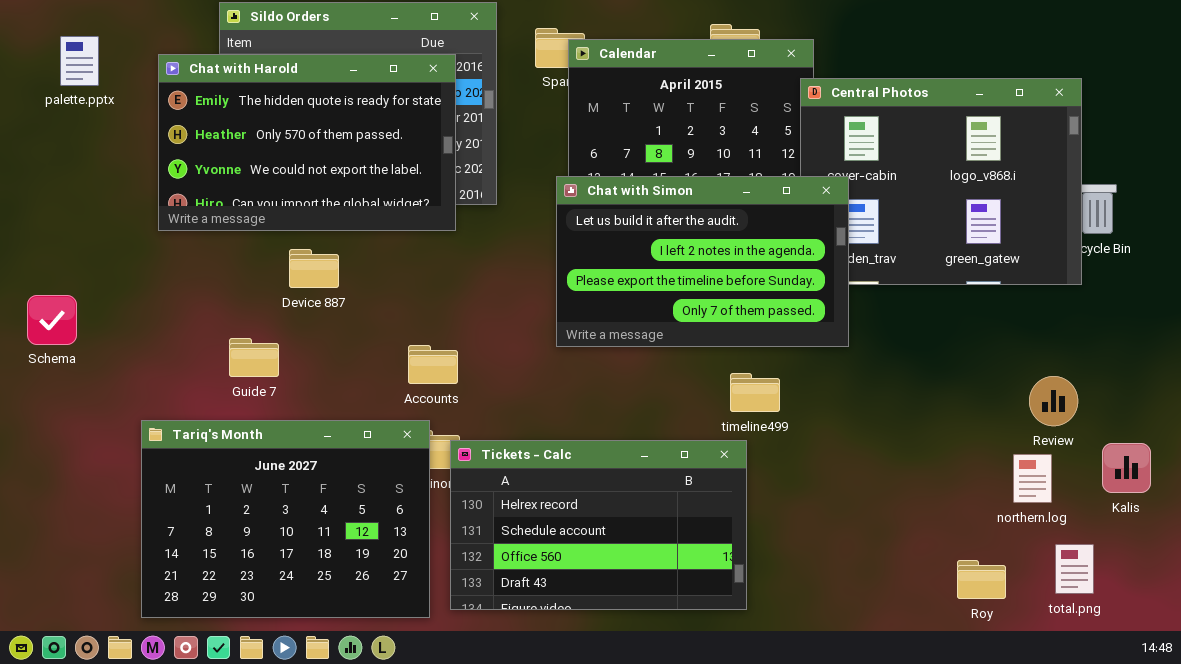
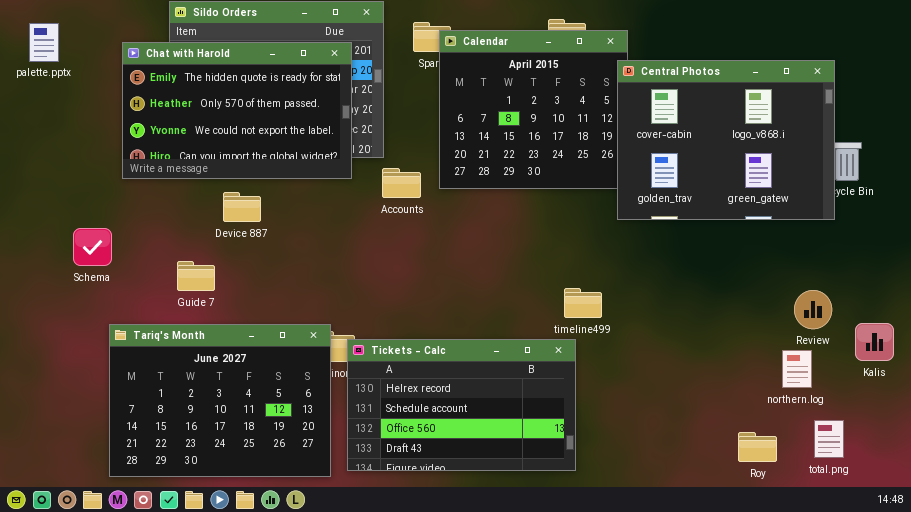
palette.pptx: [60,36,99,86] -> [29,23,59,62], moved
Chat with Simon: [556,176,849,347] -> none, closed
Schema: [27,295,77,345] -> [73,228,112,266], moved
Accounts: [408,345,458,384] -> [382,168,421,198], moved
Kalis: [1102,443,1151,493] -> [855,323,894,361], moved

